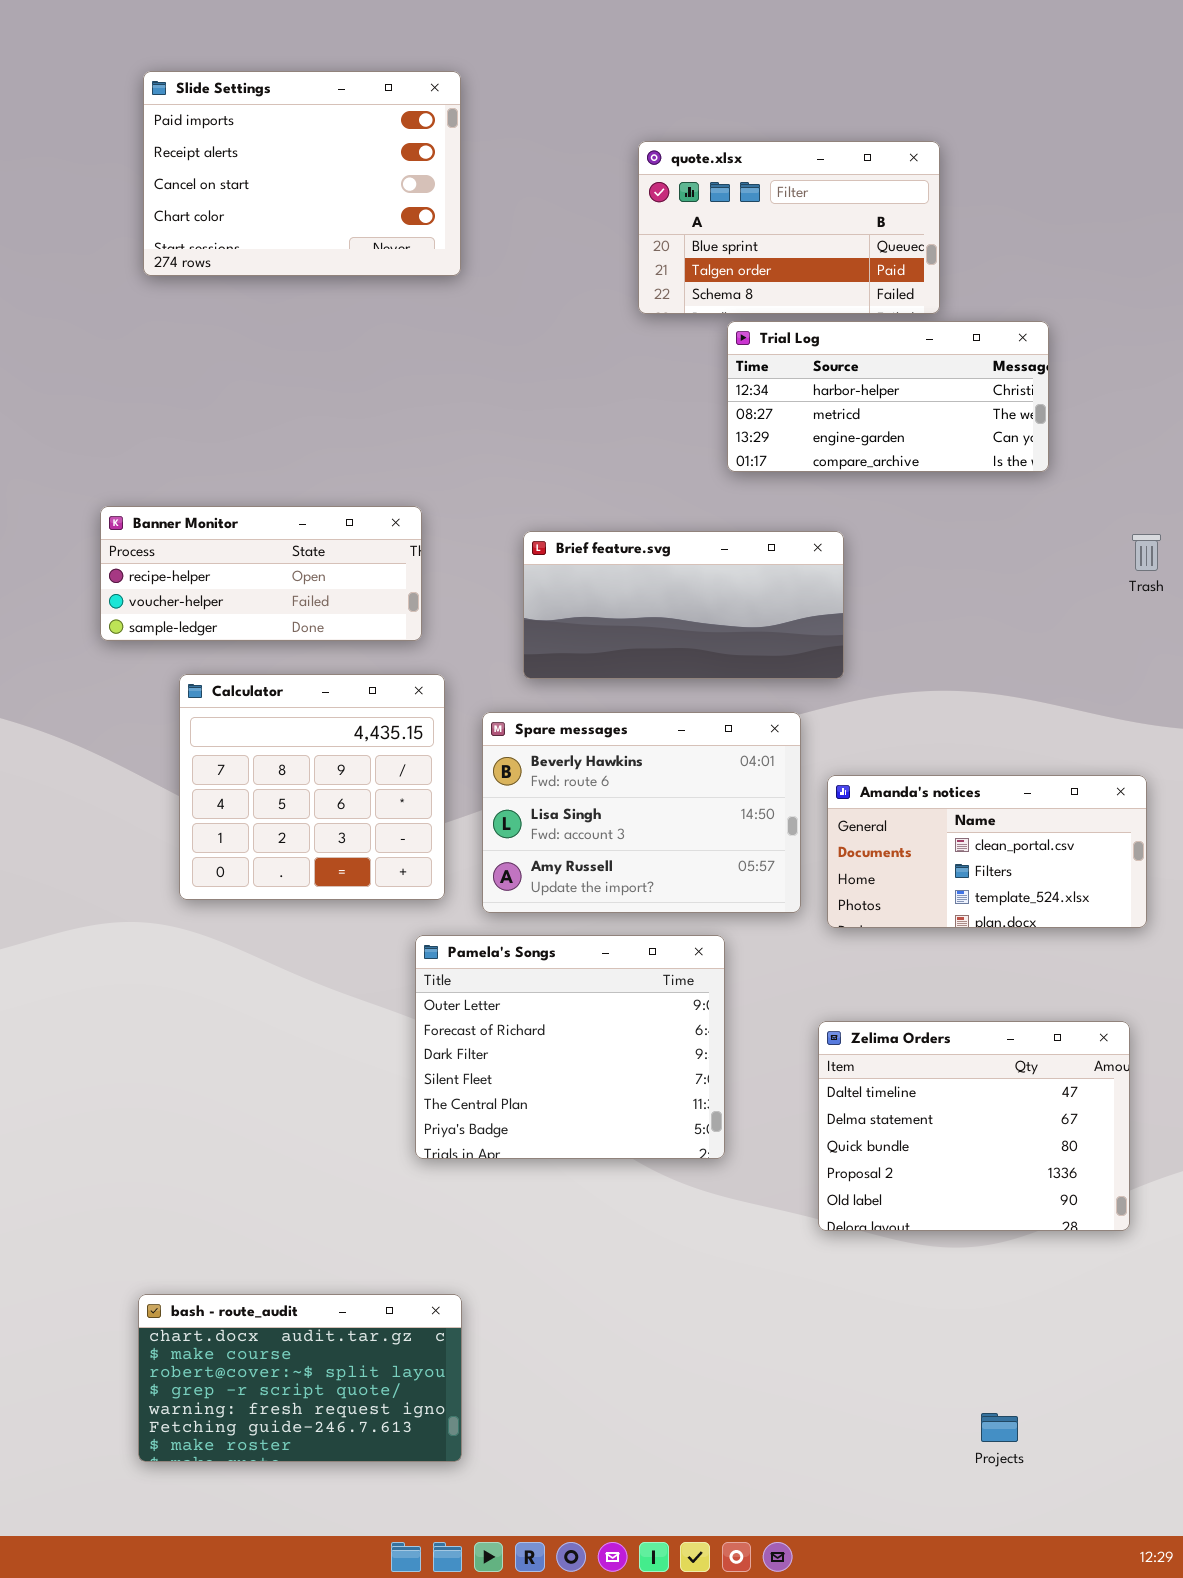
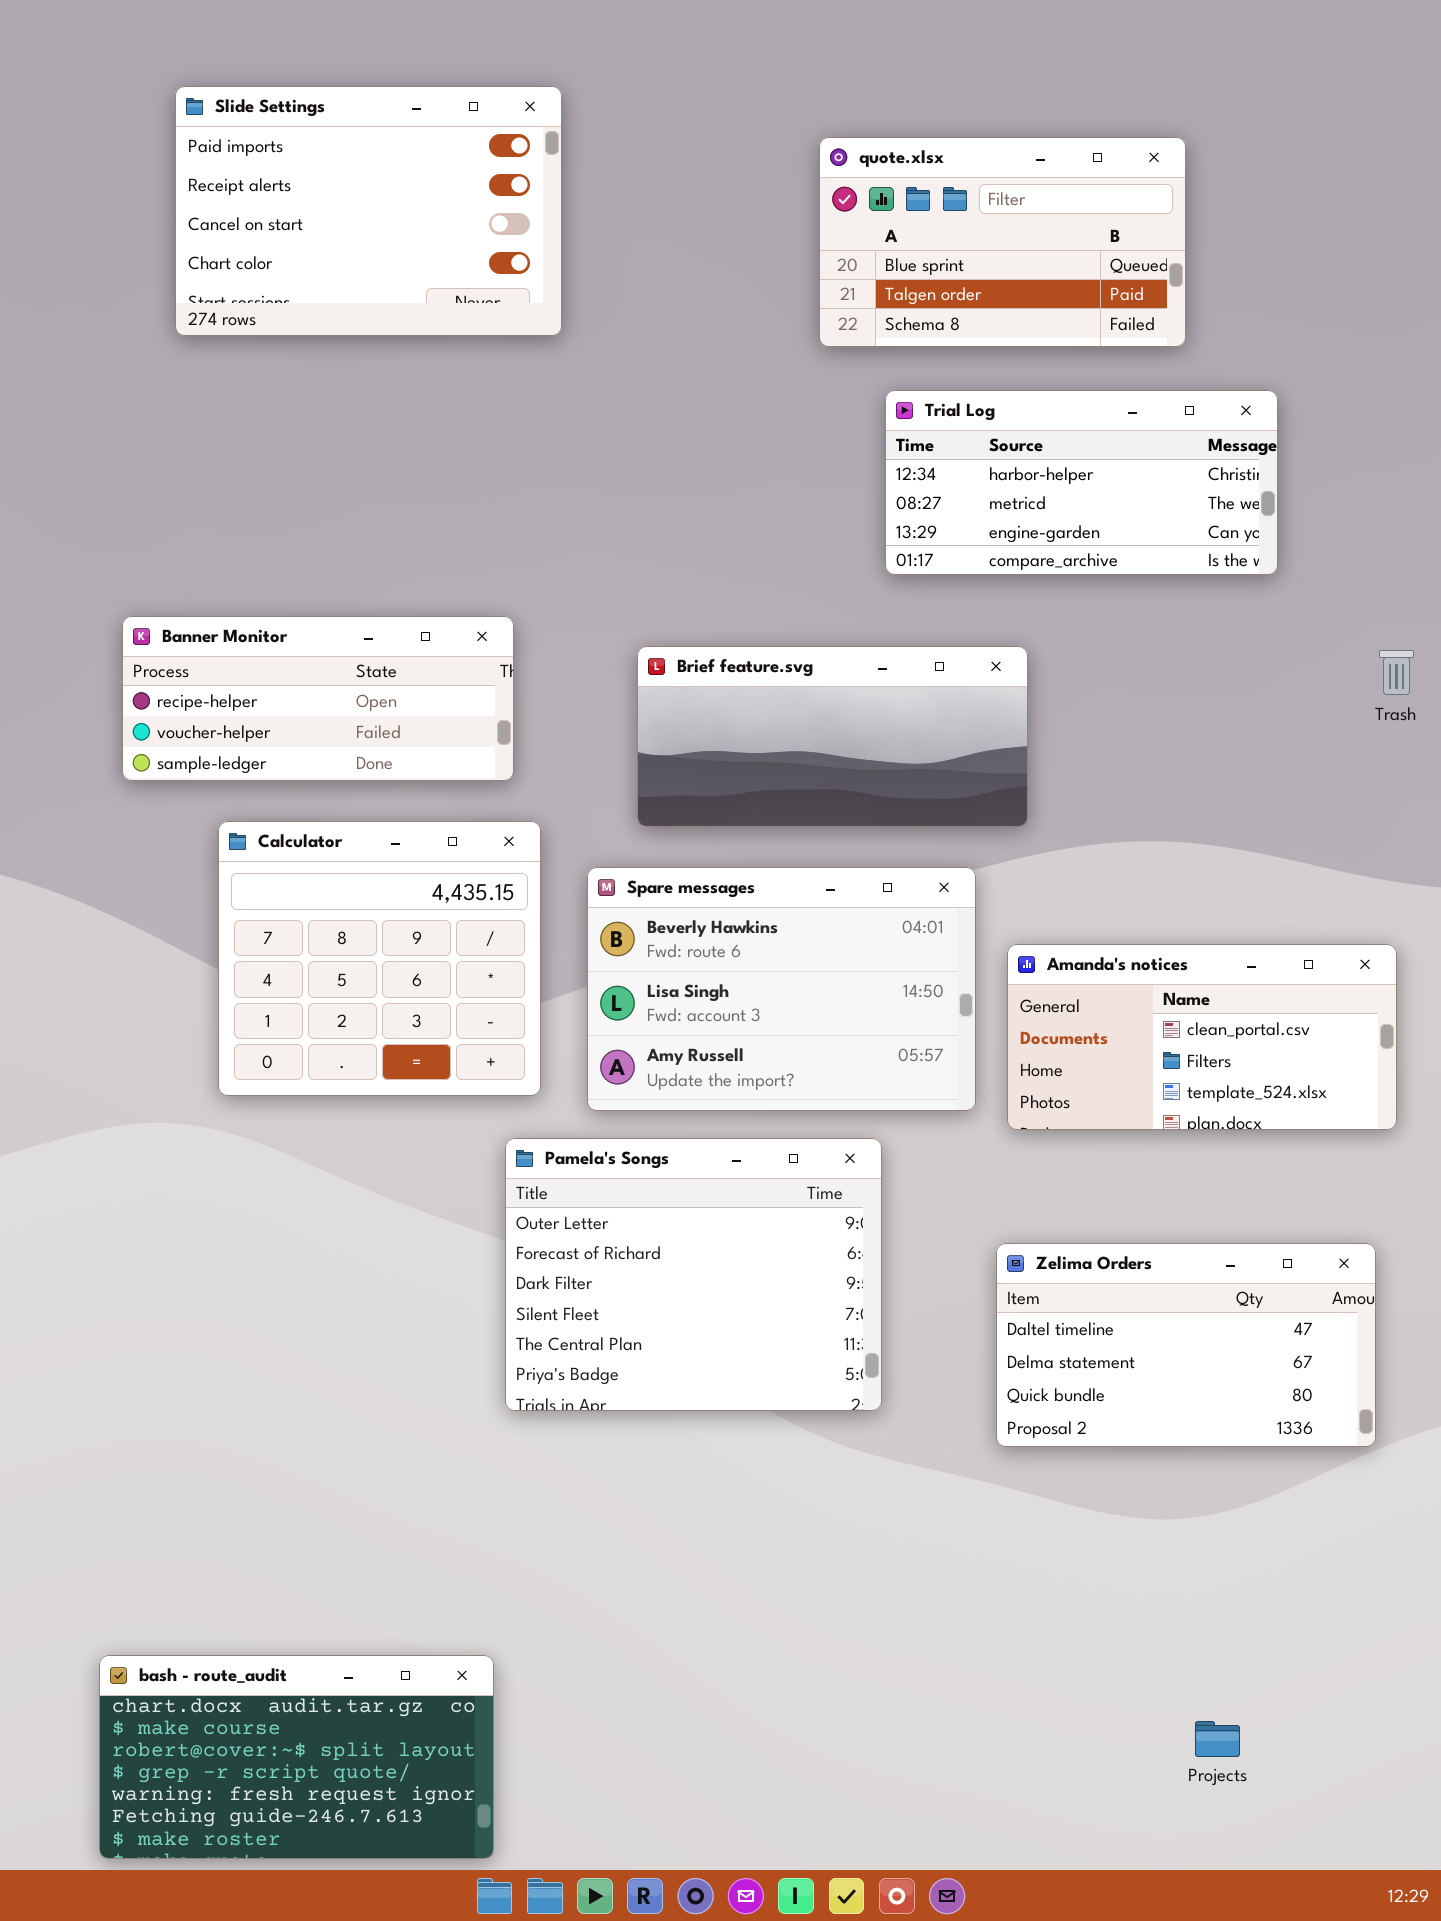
quote.xlsx: [638,141,940,314] -> [819,137,1186,347], moved
Zelima Orders: [818,1021,1130,1231] -> [996,1243,1376,1447], resized
bash - route_audit: [138,1294,462,1462] -> [99,1655,494,1859], moved

